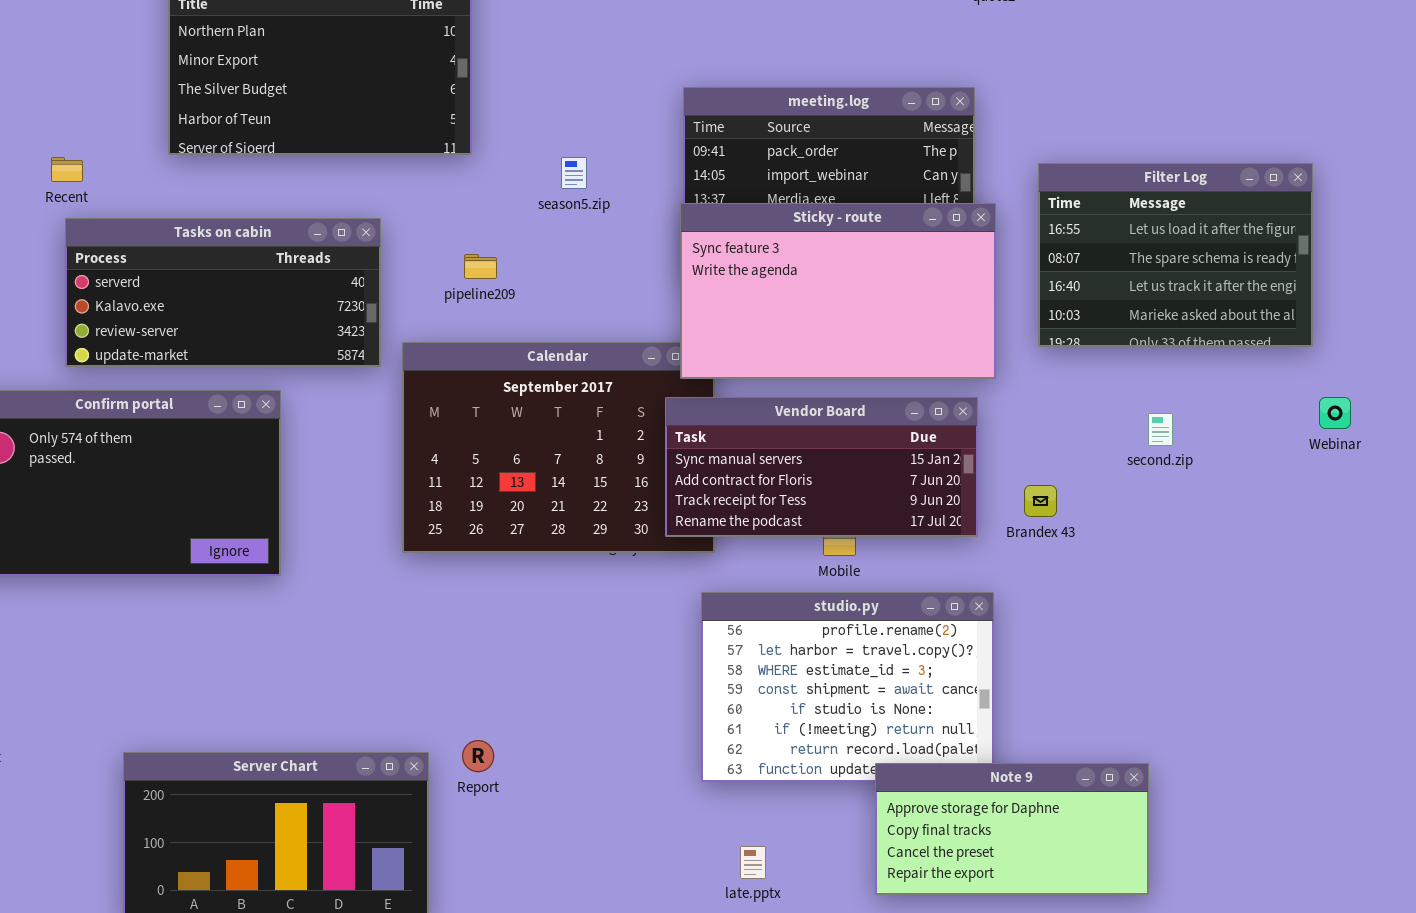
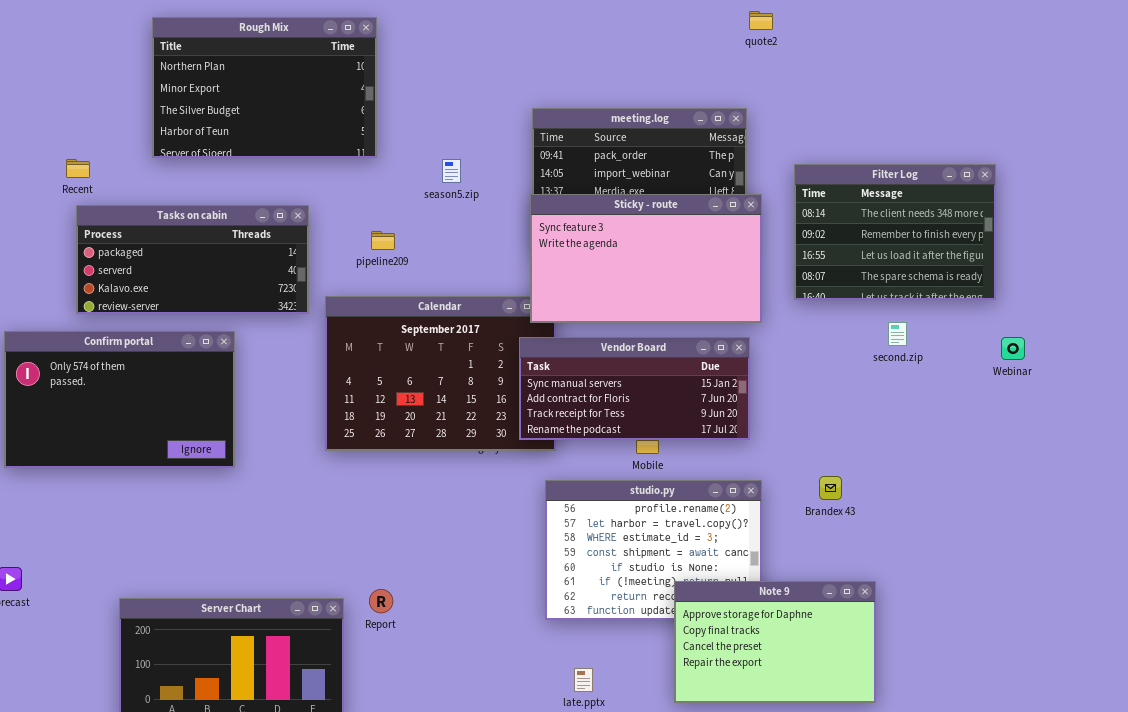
Filter Log: [1038,163,1313,347] -> [794,164,996,300], scrolled up 2 rows
Tasks on cabin: [65,218,381,367] -> [76,205,309,314], scrolled up 1 row
second.zip: [1148,413,1173,446] -> [888,322,907,346], moved
Brandex 43: [1024,485,1057,517] -> [819,476,842,500], moved
Note 9: [875,763,1149,895] -> [674,581,876,703], resized

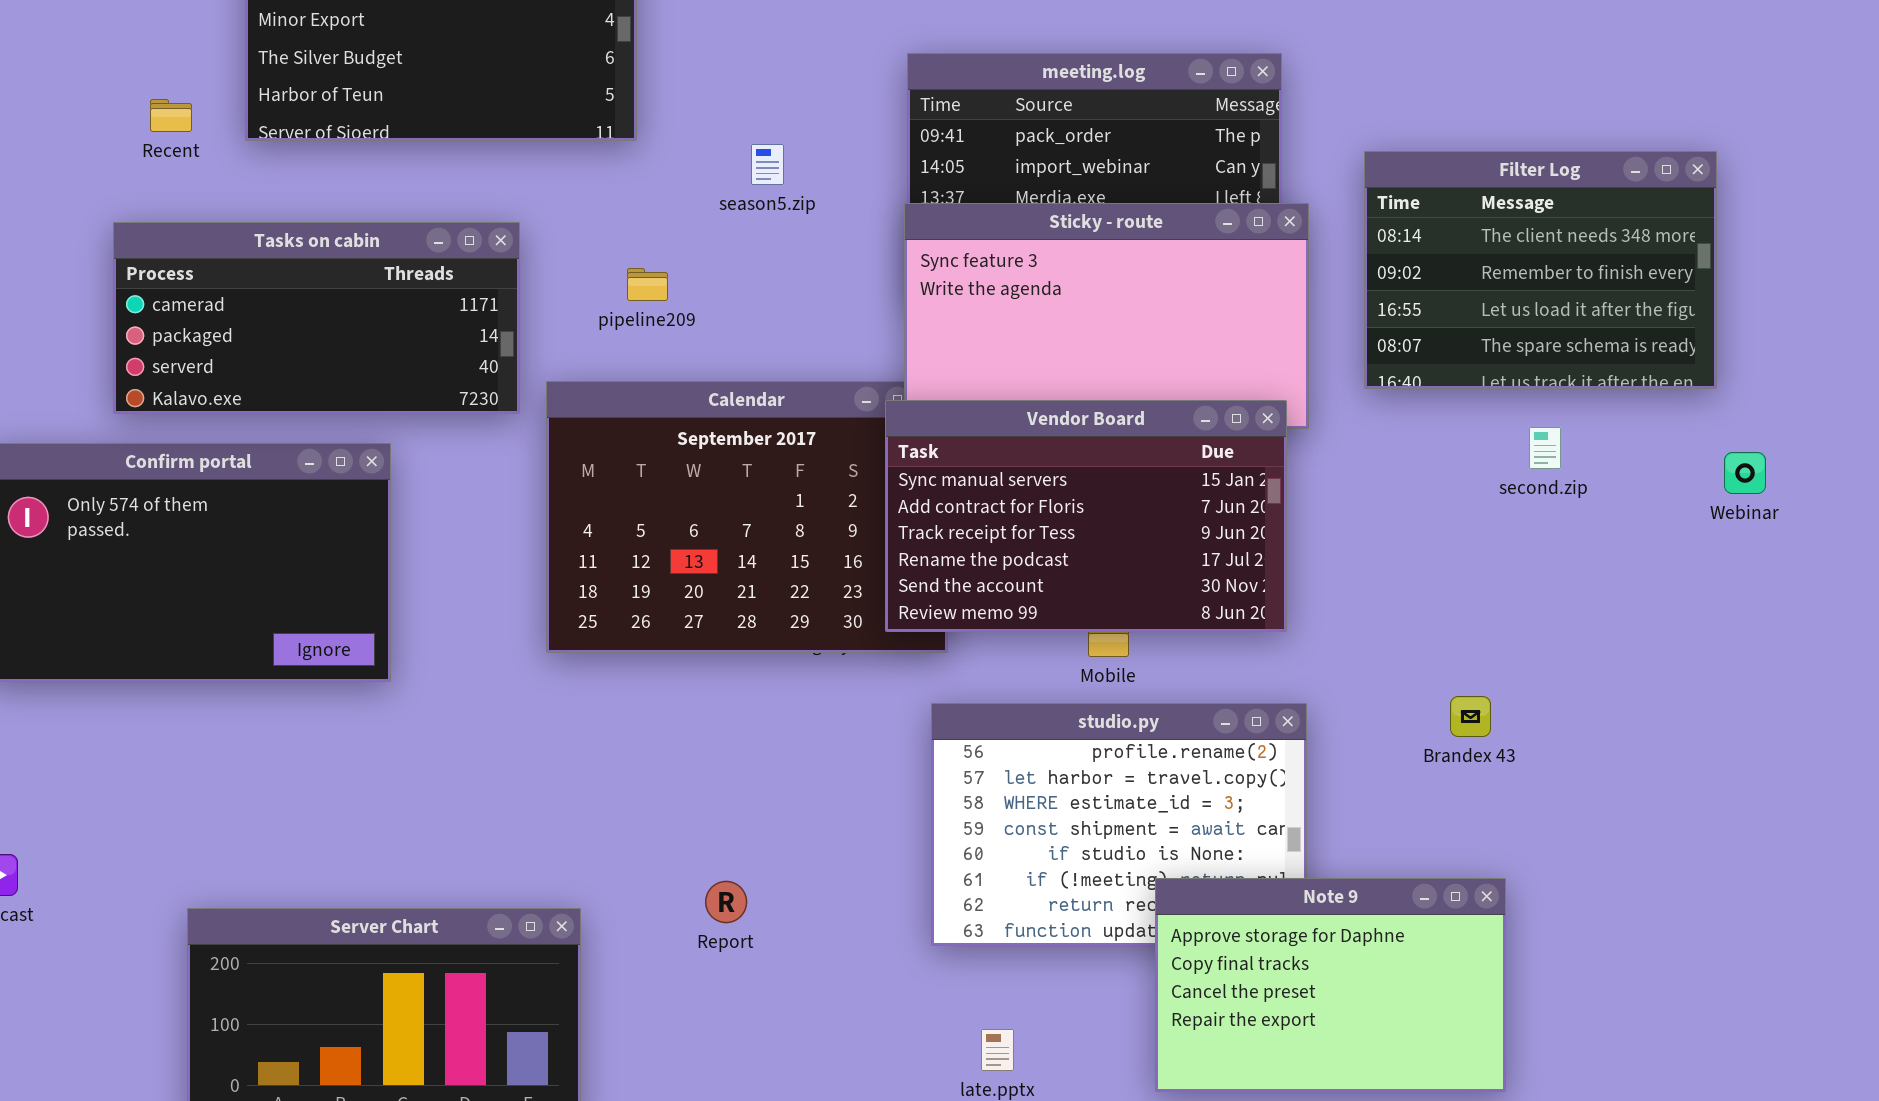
Recent: [66,159,90,178] -> [150,99,192,132], moved
Tasks on cabin: [76,205,309,314] -> [113,222,520,414], scrolled up 1 row
Vendor Board: [519,337,750,440] -> [885,400,1287,632], resized
Brandex 43: [819,476,842,500] -> [1450,696,1491,737], moved
Report: [369,589,393,613] -> [705,881,747,923], moved

